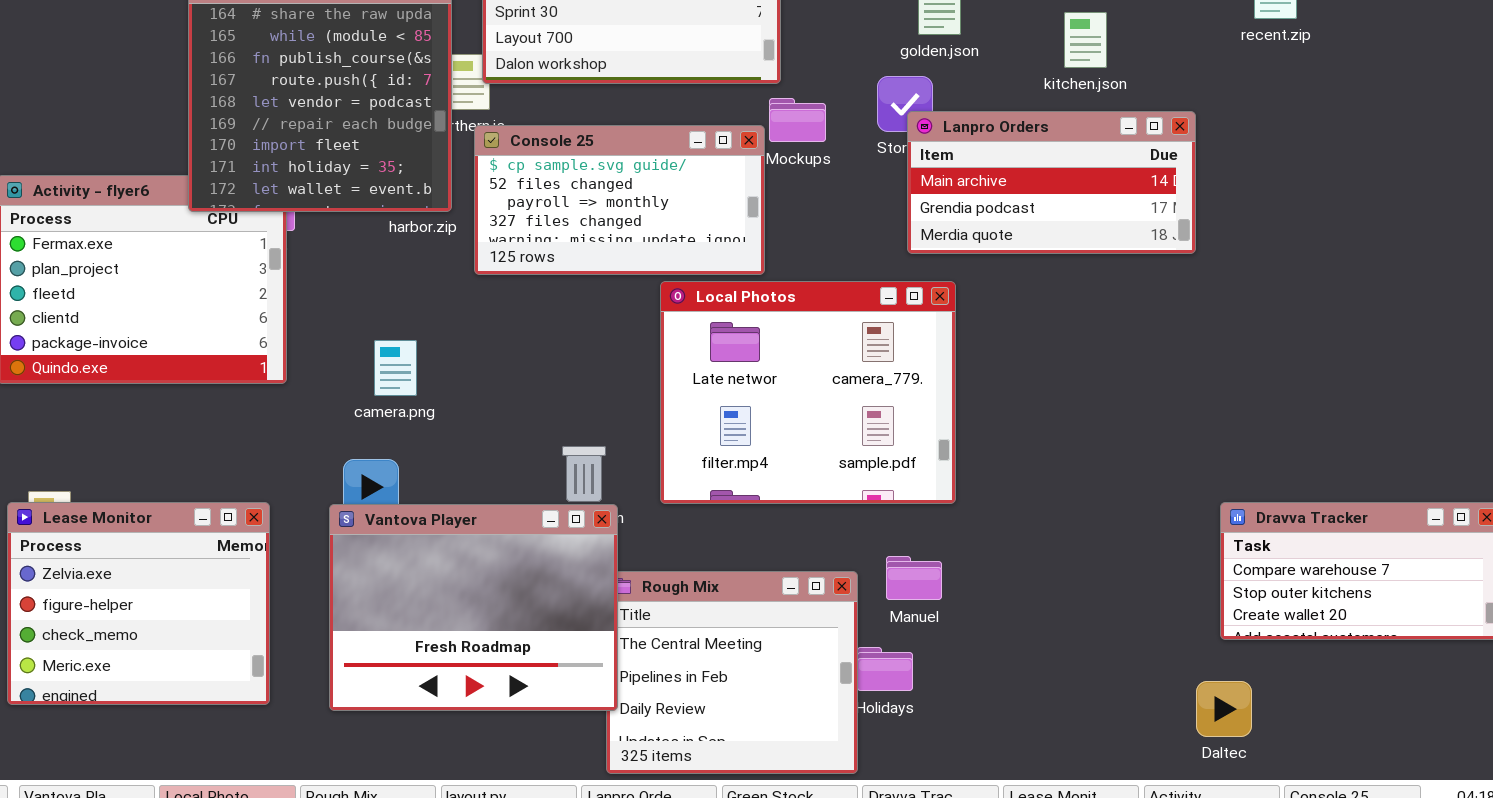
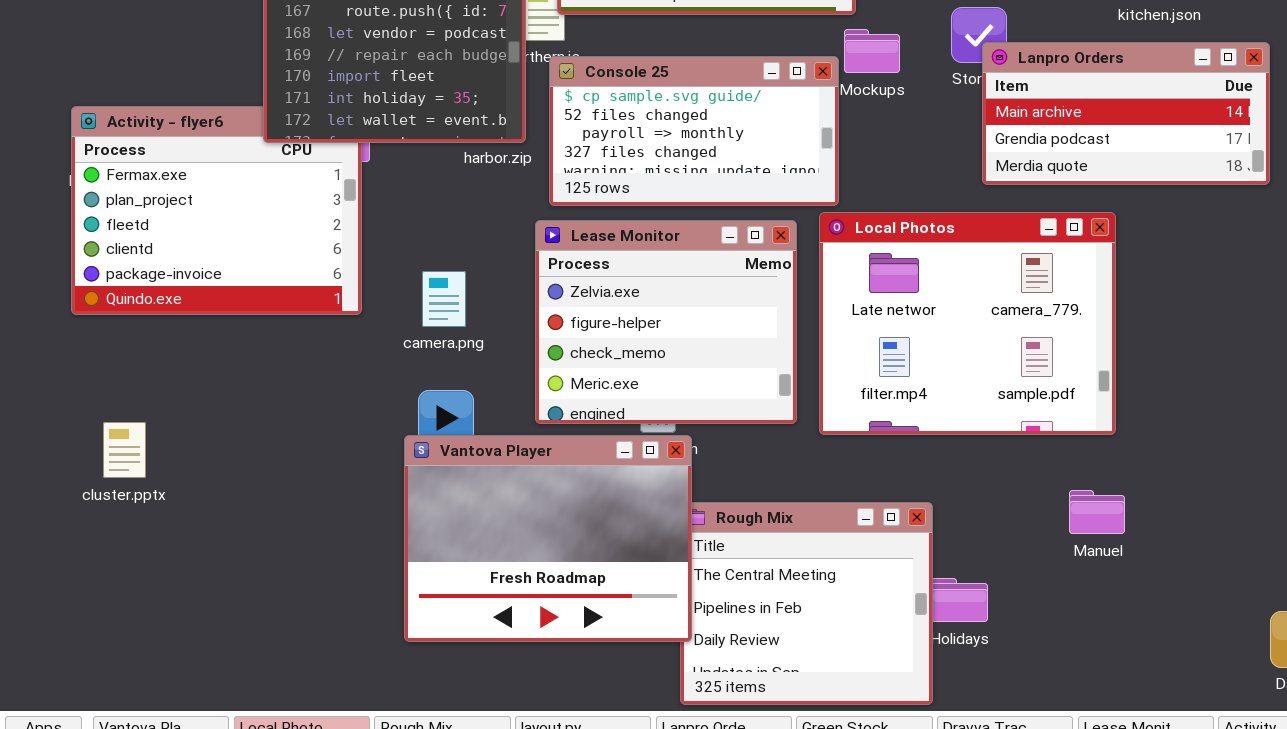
Local Photos: [660,281,956,504] -> [819,212,1116,435], moved
camera.png: [374,340,417,396] -> [422,271,466,327], moved
Lease Monitor: [7,502,270,705] -> [535,220,797,424], moved
Manuel: [886,556,942,600] -> [1069,490,1125,534], moved

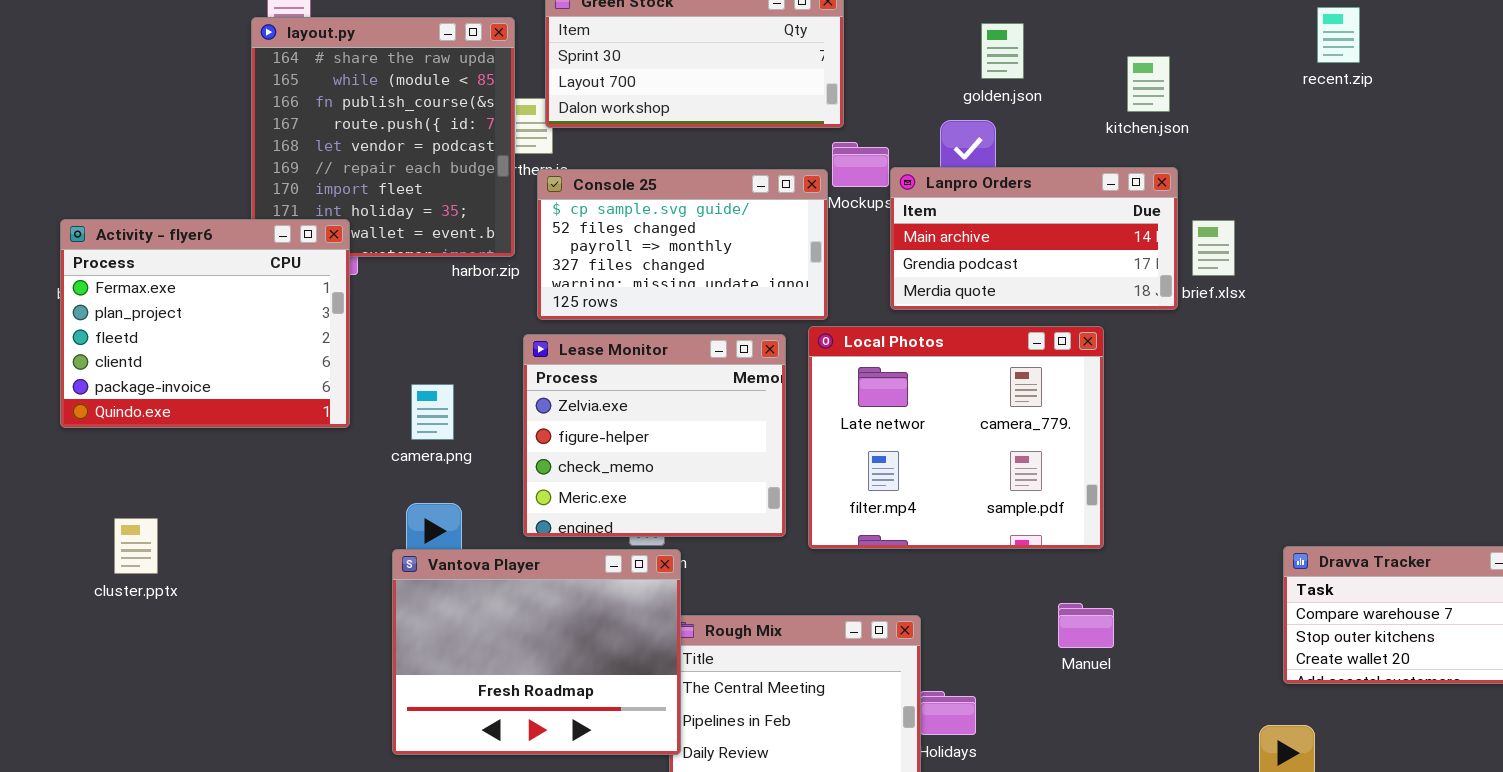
Lanpro Orders: [982,42,1270,185] -> [890,167,1178,310], moved
Activity - flyer6: [71,106,362,315] -> [60,219,350,428], raised
cluster.pptx: [103,422,146,478] -> [114,518,158,574], moved

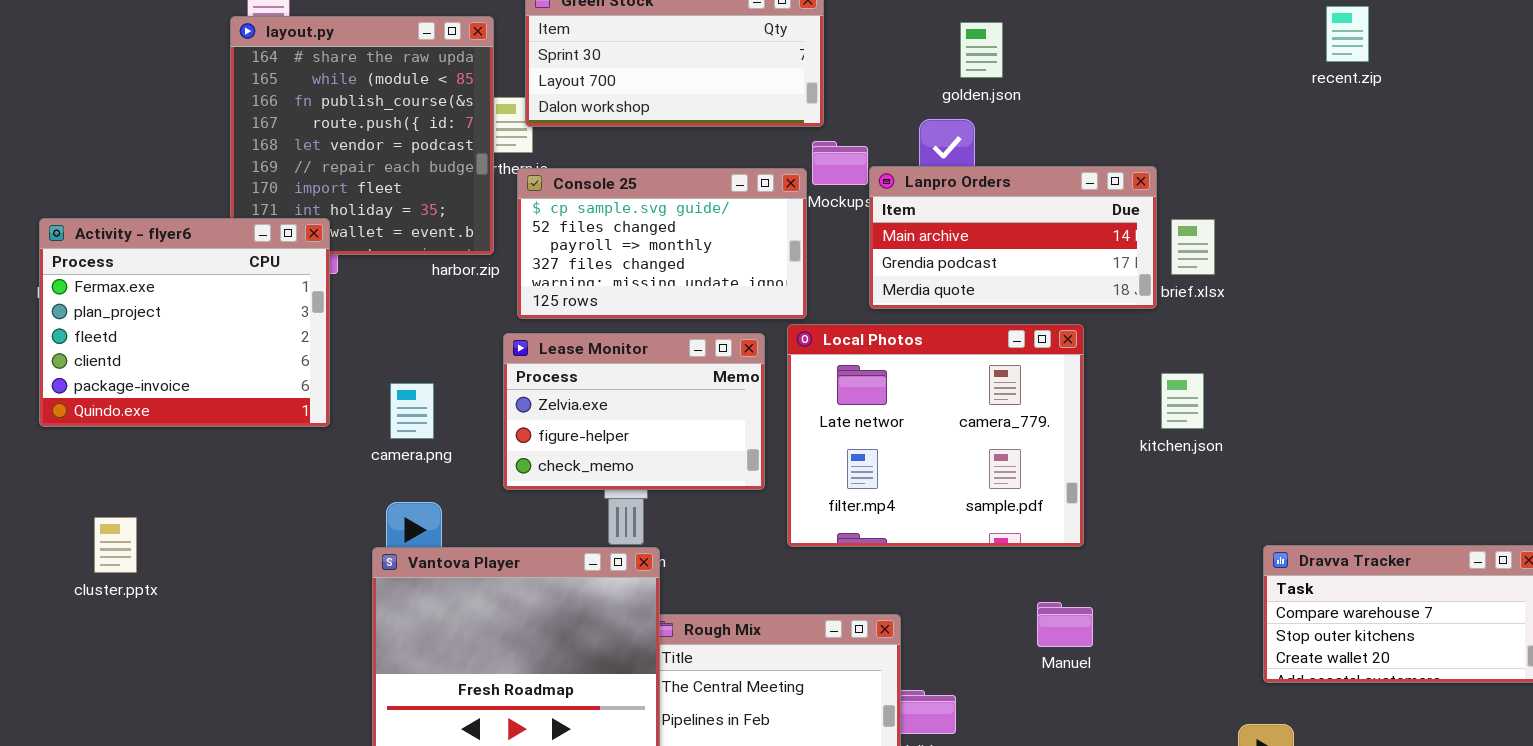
recent.zip: [1317,7,1360,63] -> [1326,6,1369,62], moved
kitchen.json: [1127,56,1170,112] -> [1161,373,1204,429], moved
Lease Monitor: [523,334,786,537] -> [503,333,765,490], resized

